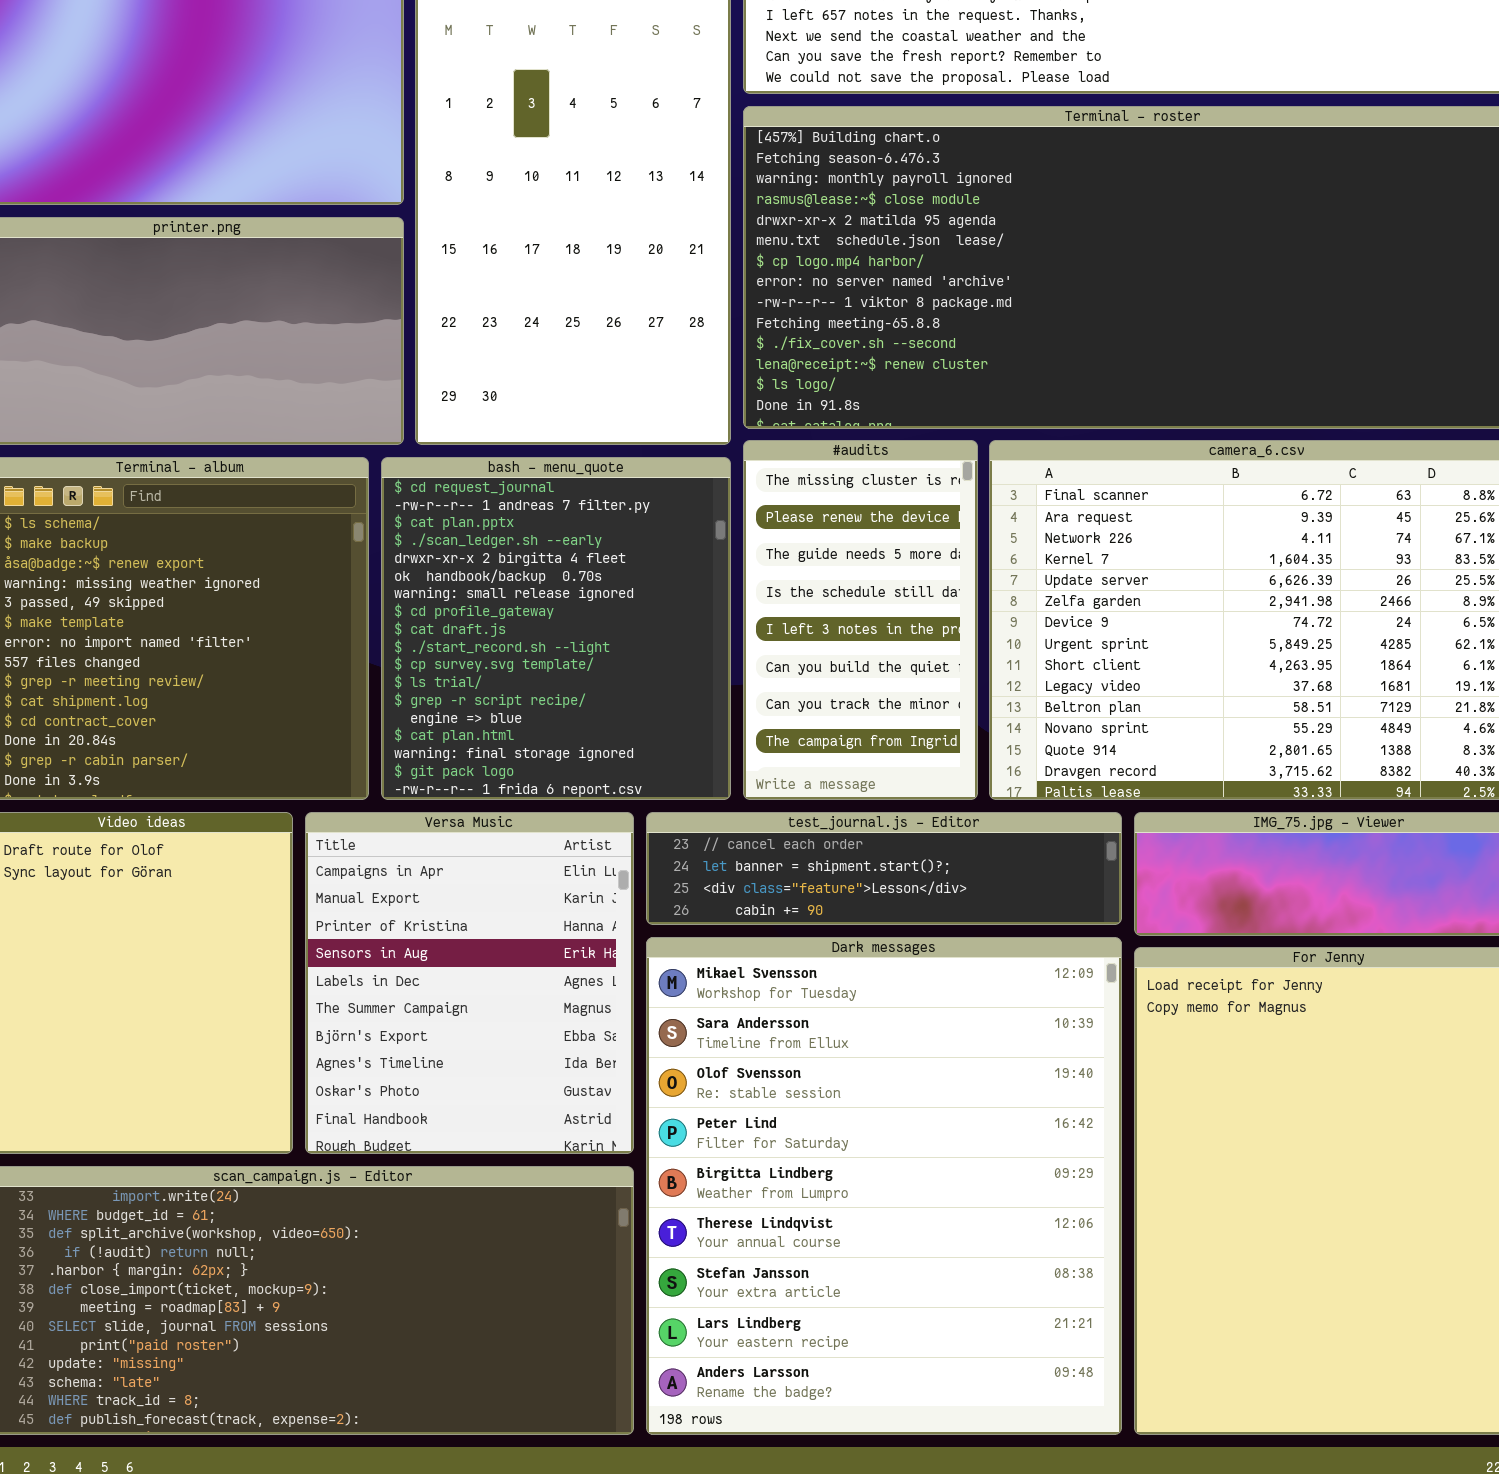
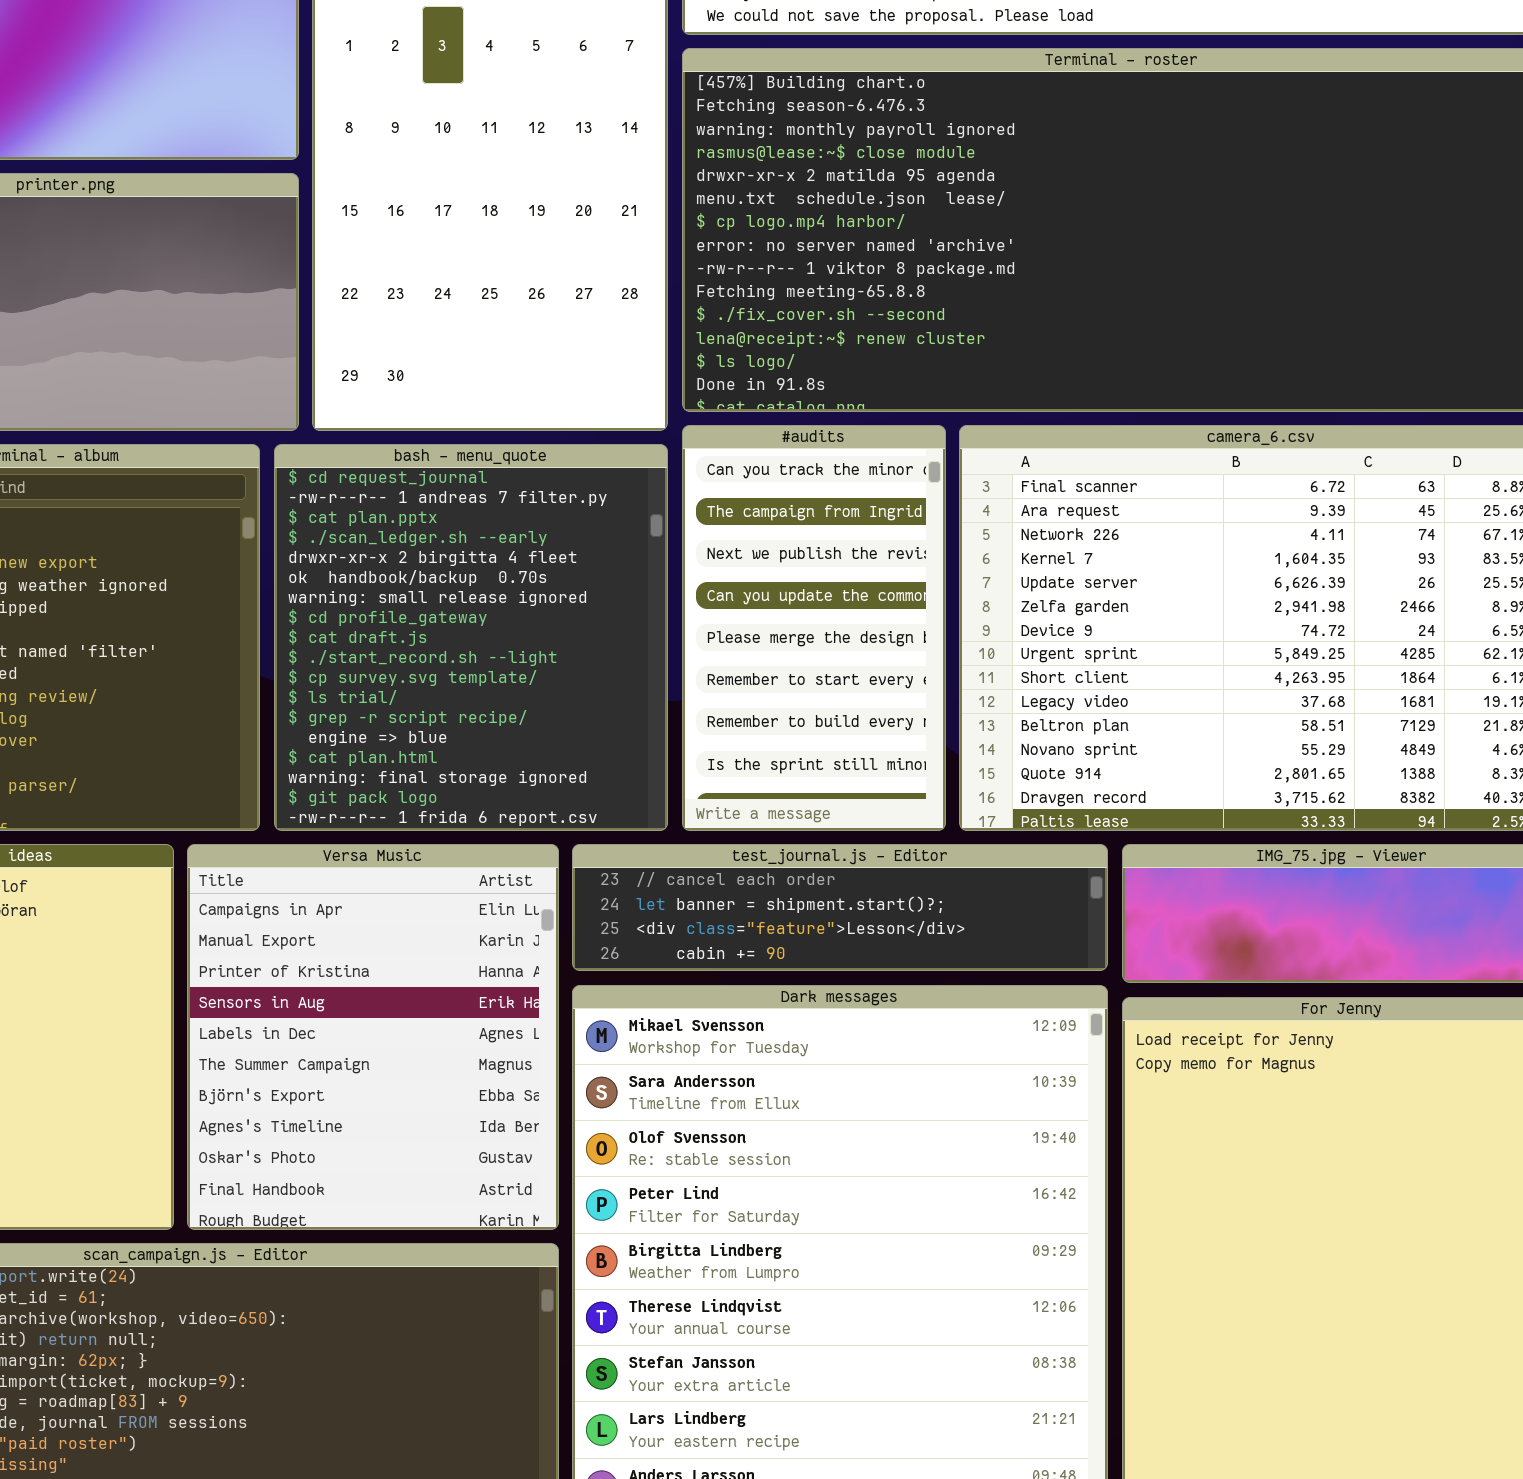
#audits: [743,440,978,800] -> [682,425,946,831], scrolled down 6 rows

